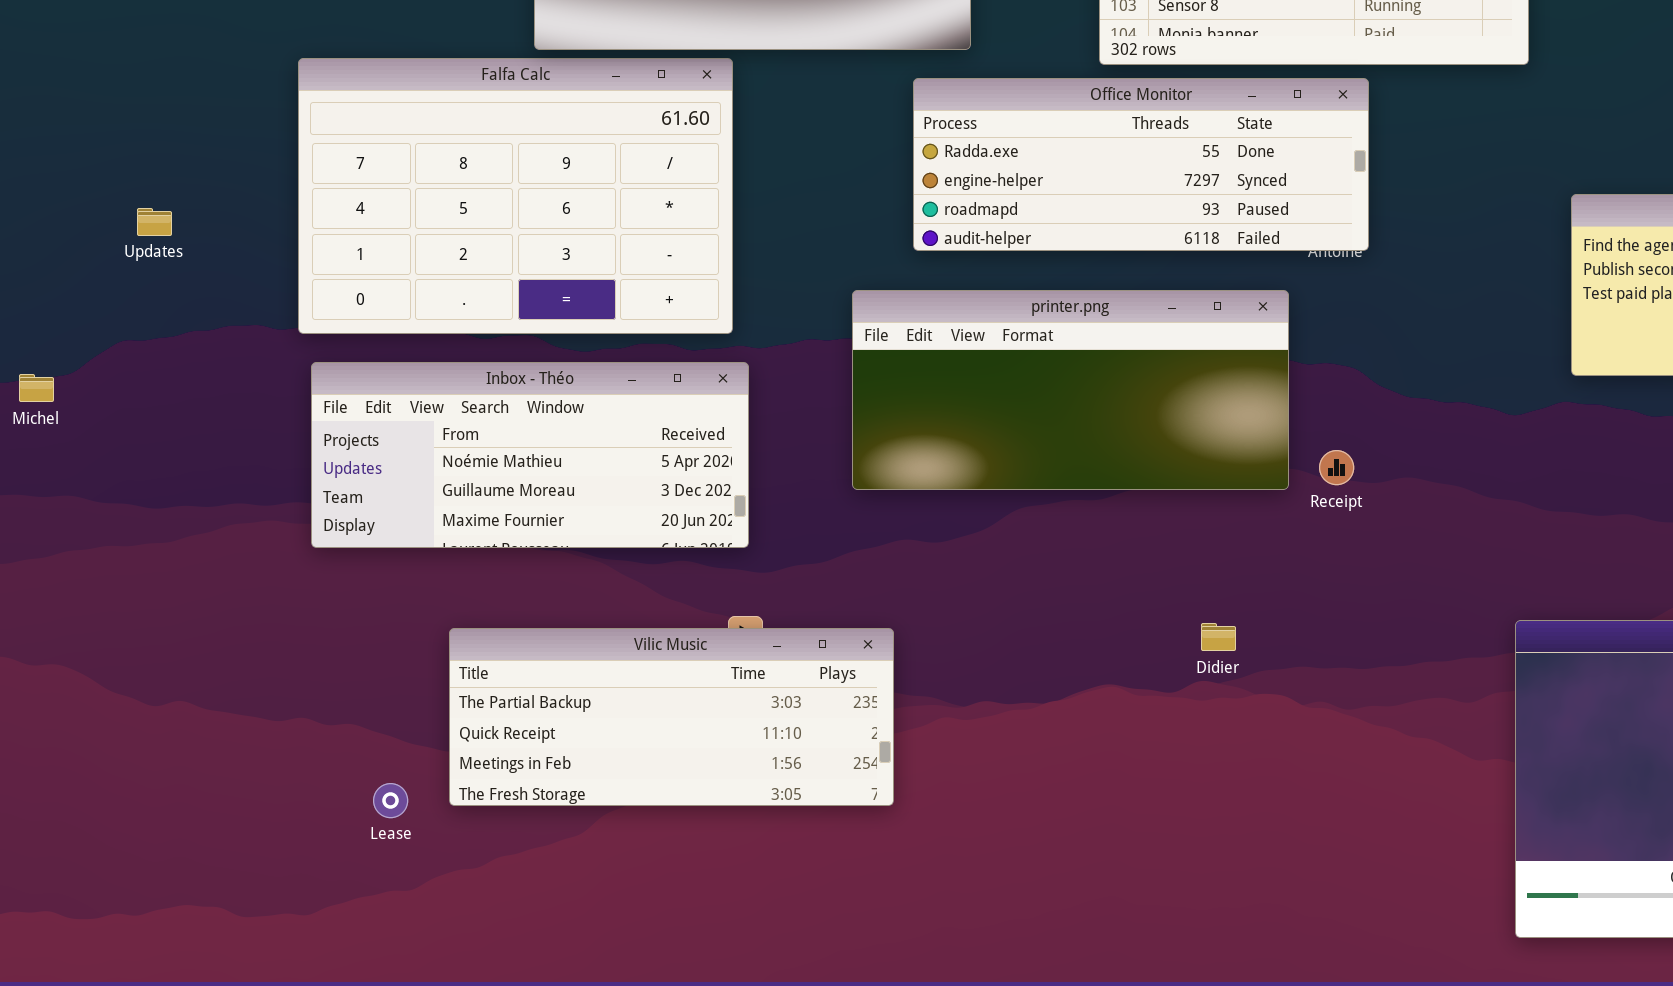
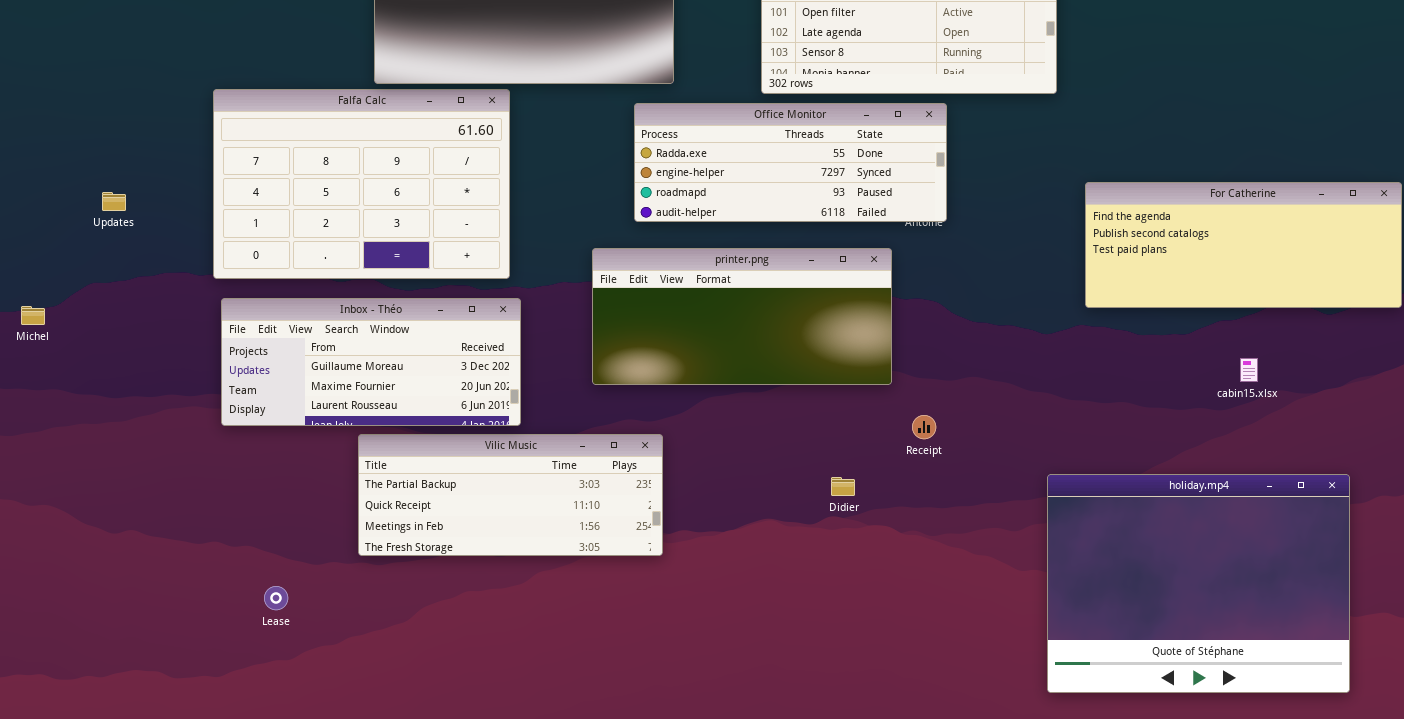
Inbox - Théo: [311,362,749,548] -> [221,298,521,426], scrolled down 1 row
Receipt: [1319,450,1354,485] -> [912,415,936,439], moved
Vilic Music: [449,628,894,806] -> [358,434,663,556], moved

